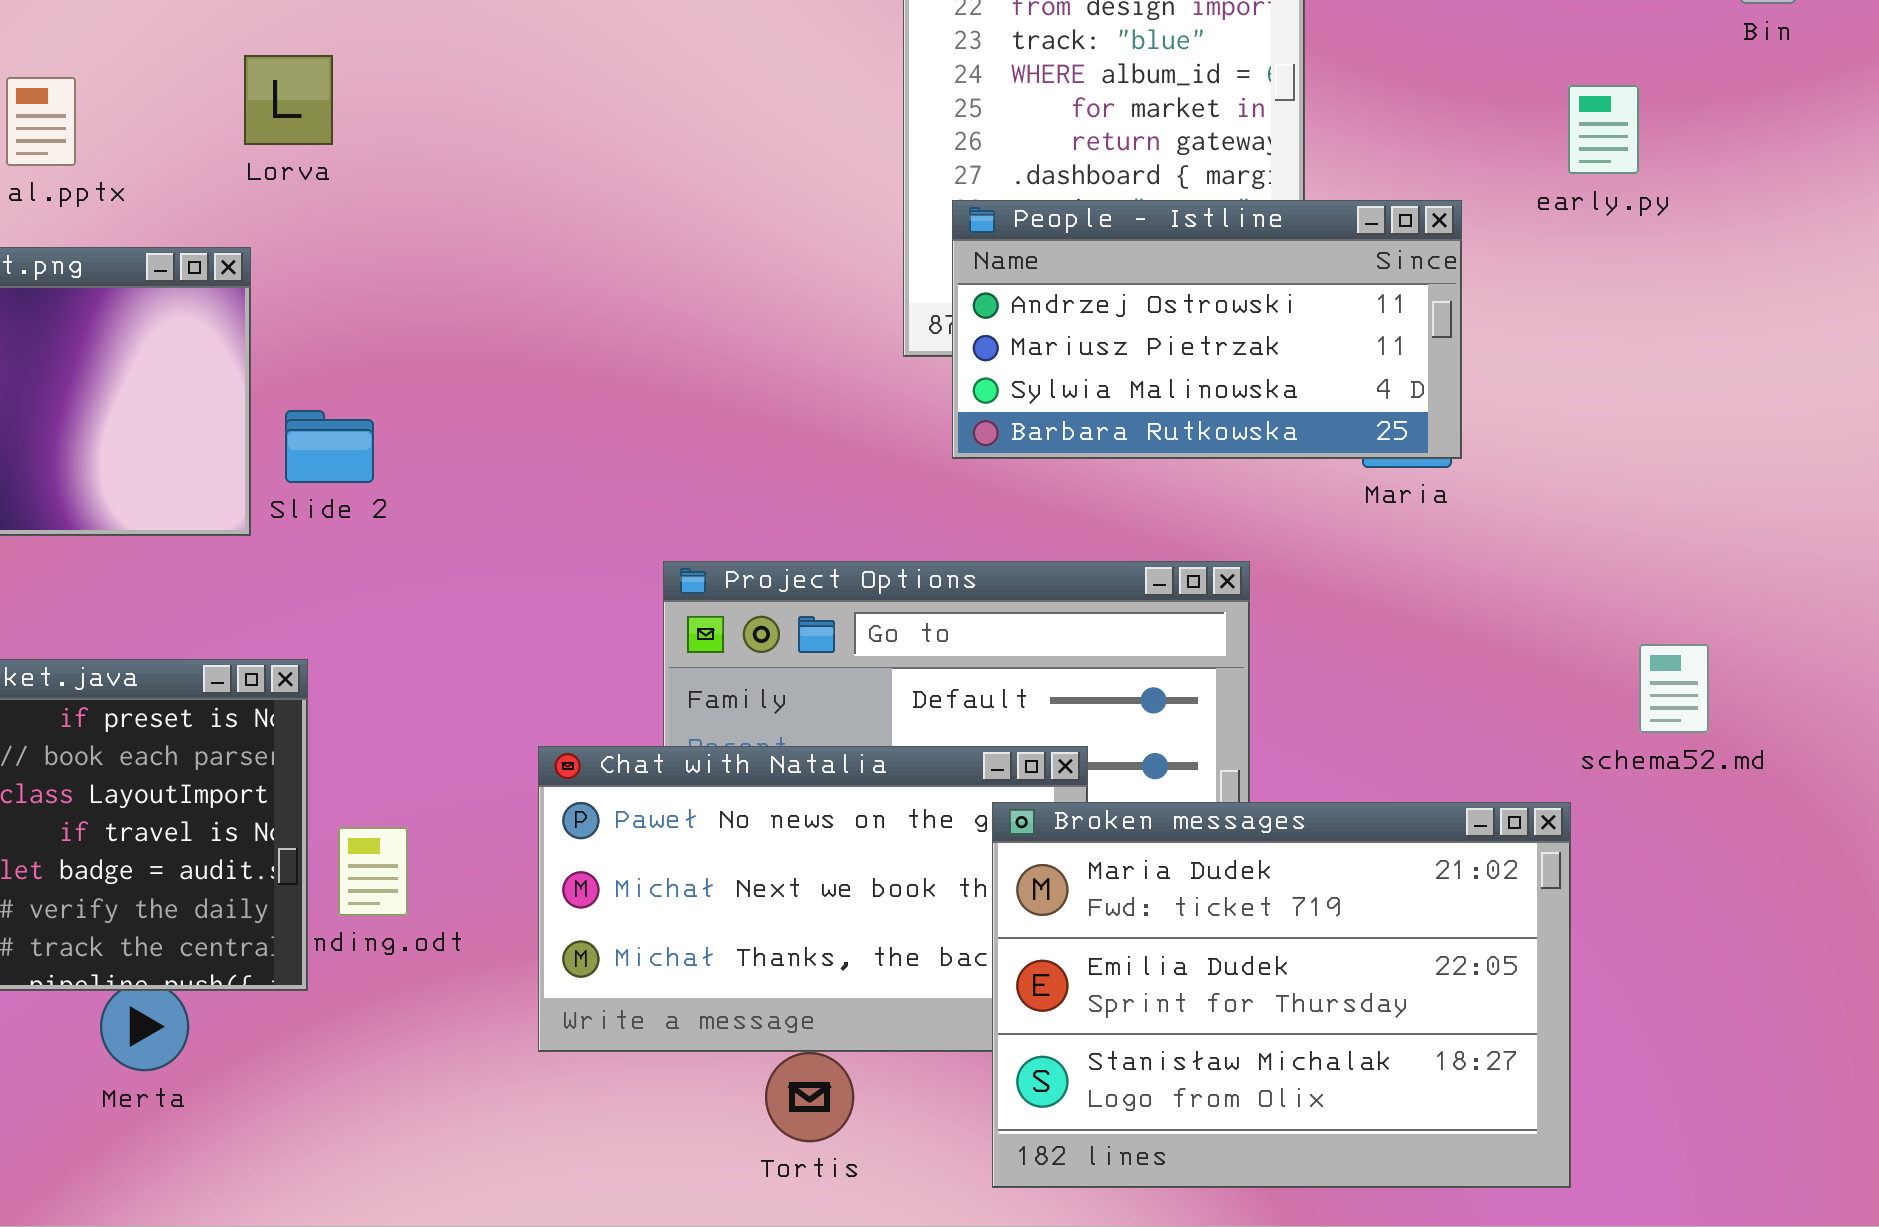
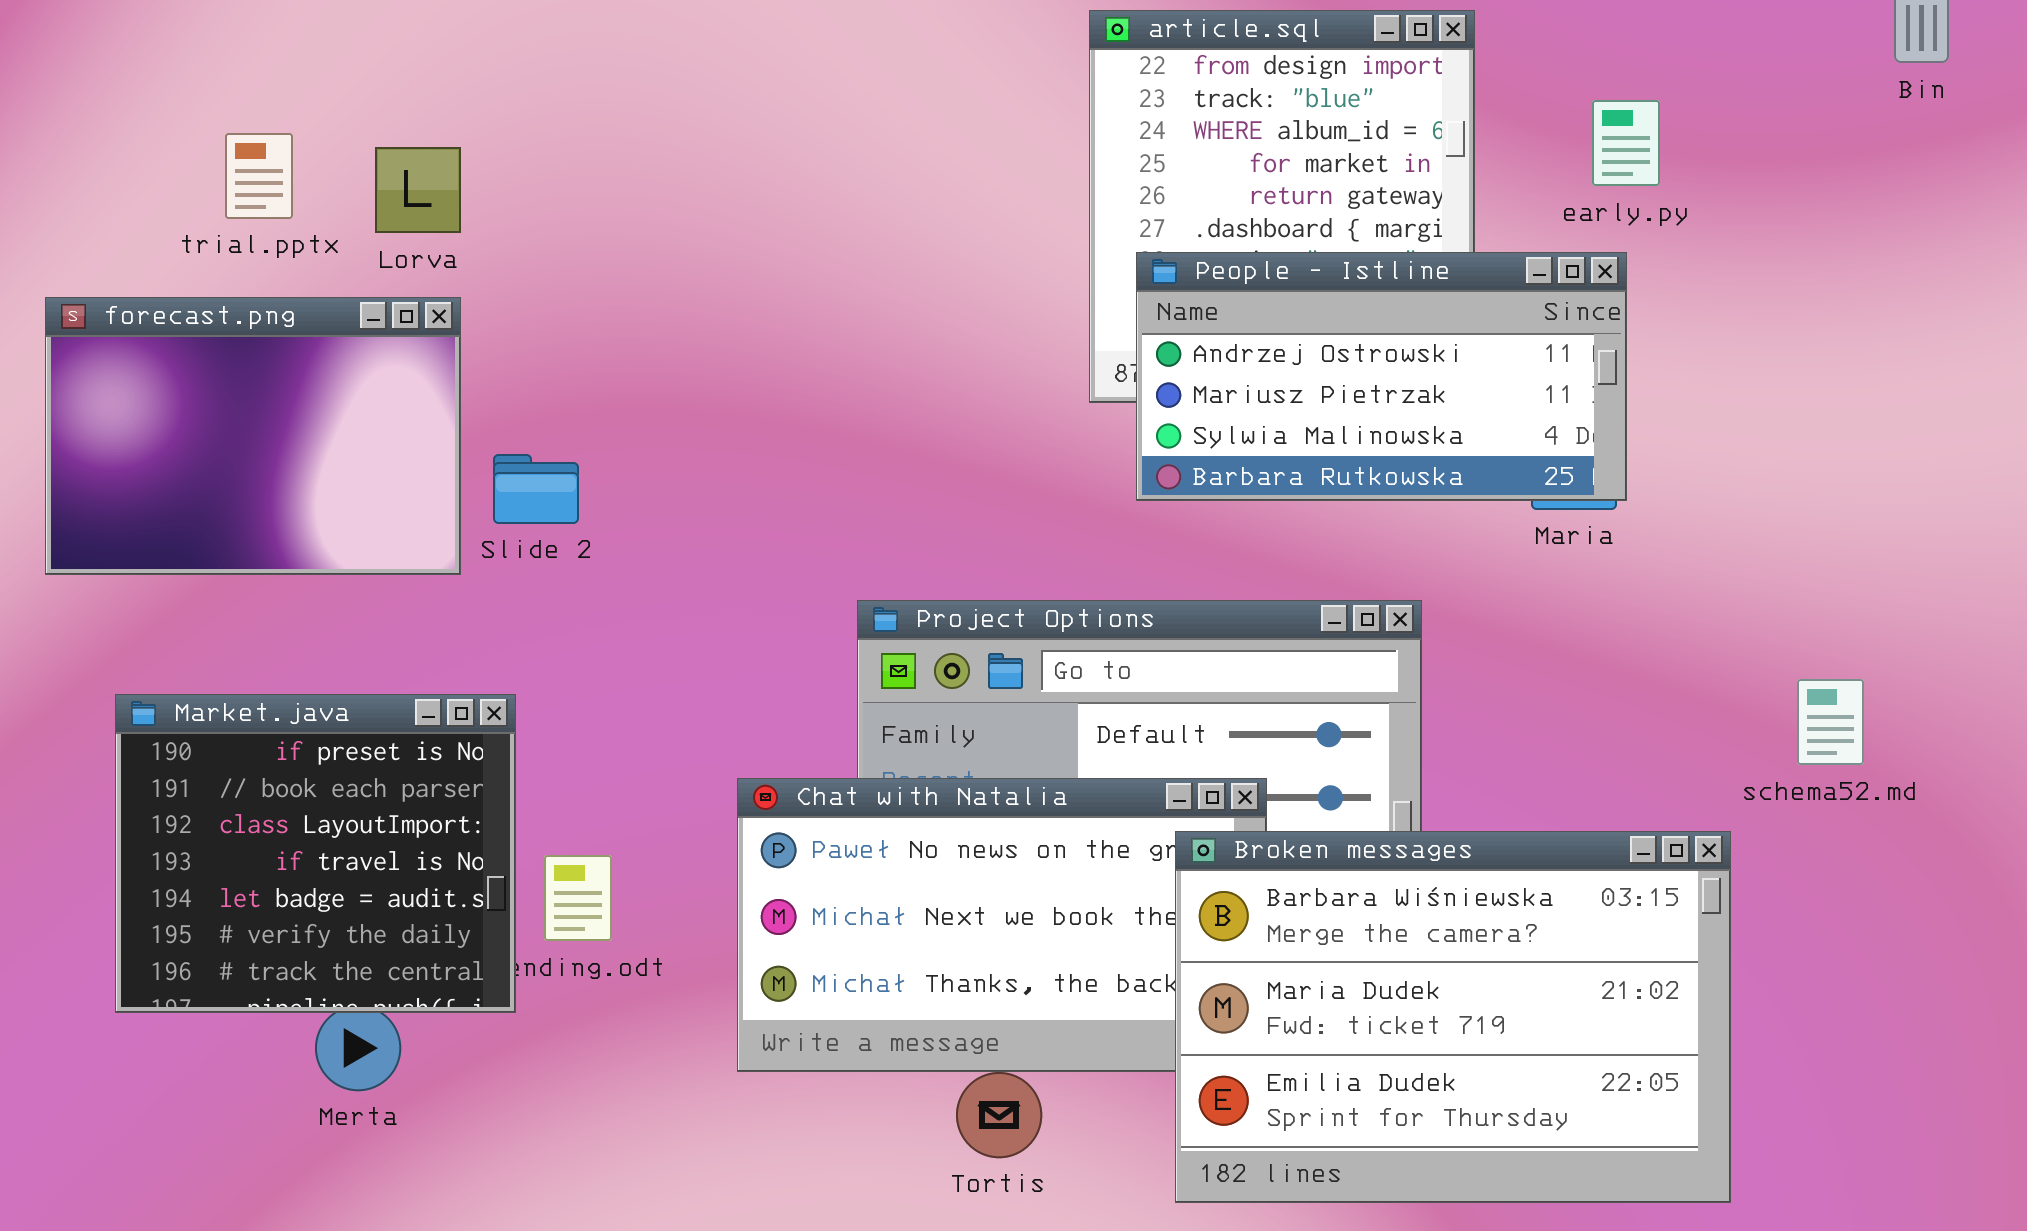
Lorva: [244,55,333,145] -> [375,147,461,233], moved
early.py: [1568,85,1639,174] -> [1592,100,1660,186], moved
Broken messages: [992,802,1571,1188] -> [1175,831,1731,1203], scrolled up 1 row

